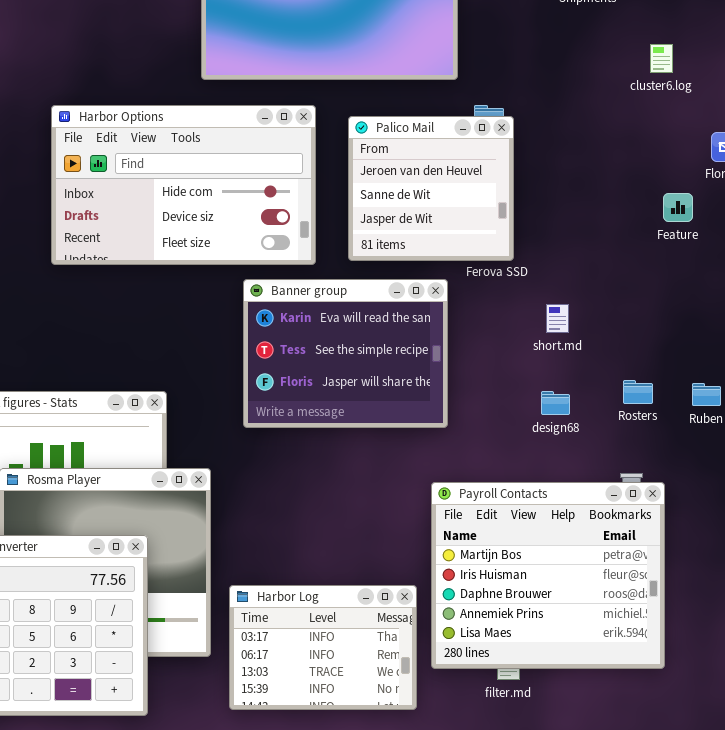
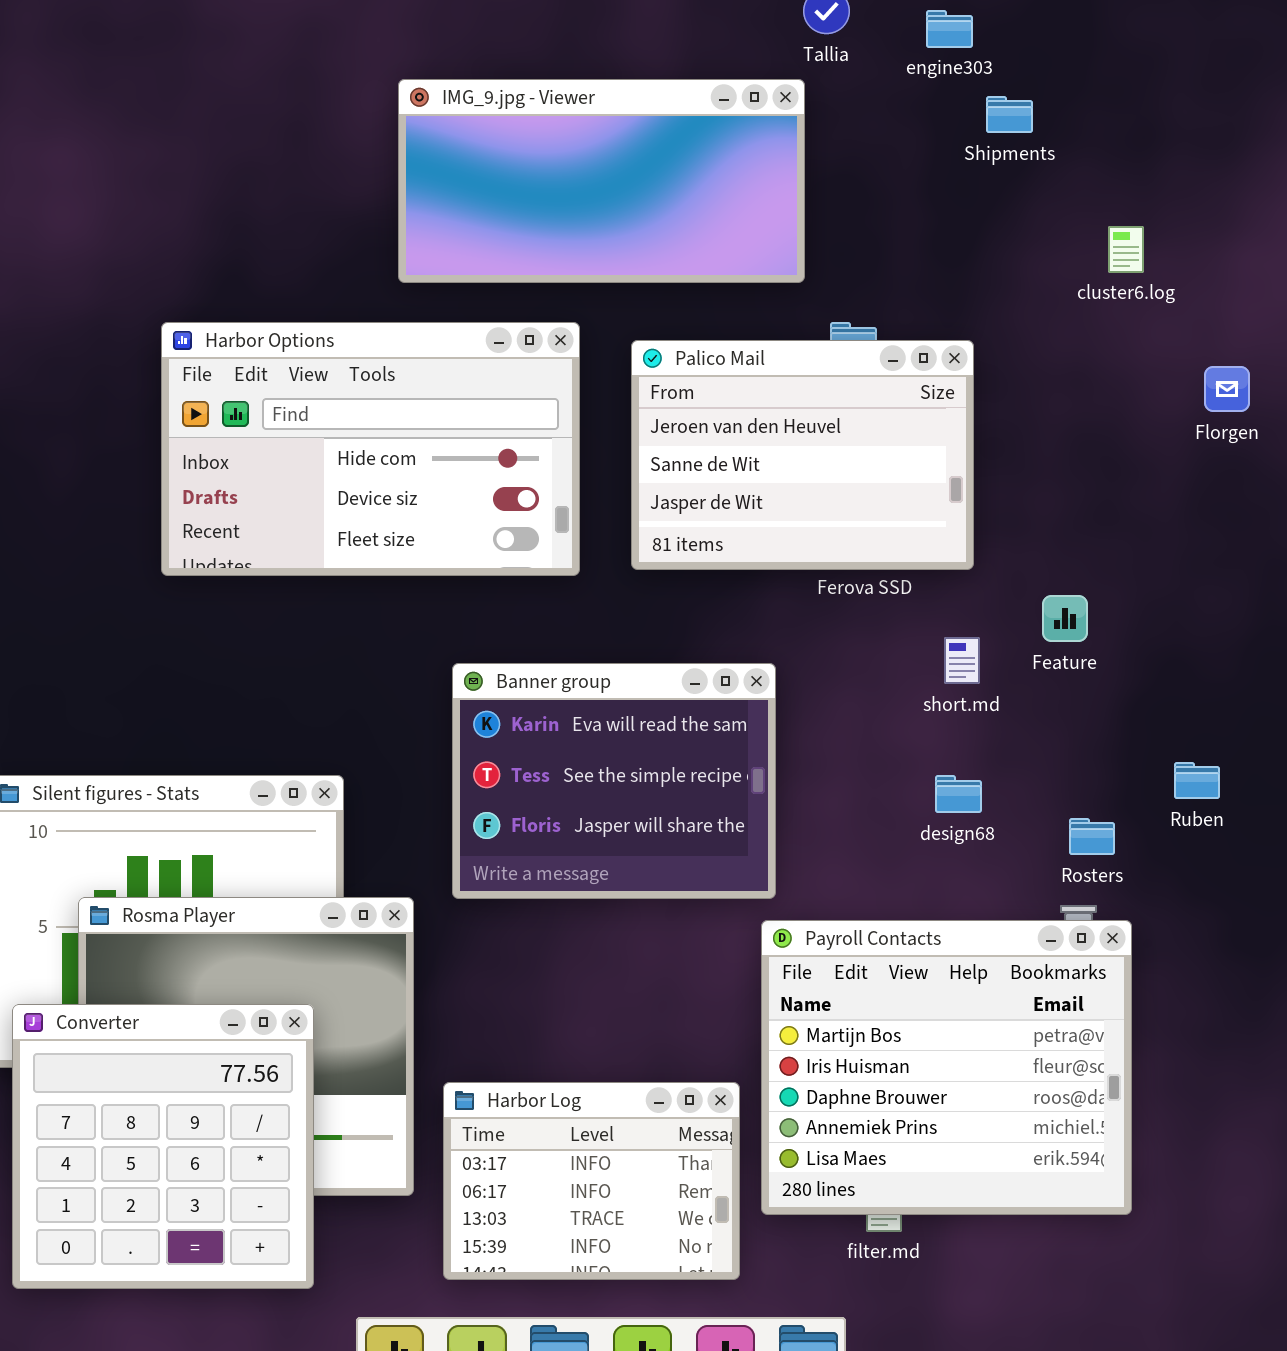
Palico Mail: [348,116,514,261] -> [631,340,974,570], resized
Feature: [663,193,693,222] -> [1042,595,1088,642], moved
Banner group: [243,279,448,428] -> [452,663,776,899], moved
Rosters: [623,380,653,404] -> [1069,818,1115,855], moved

